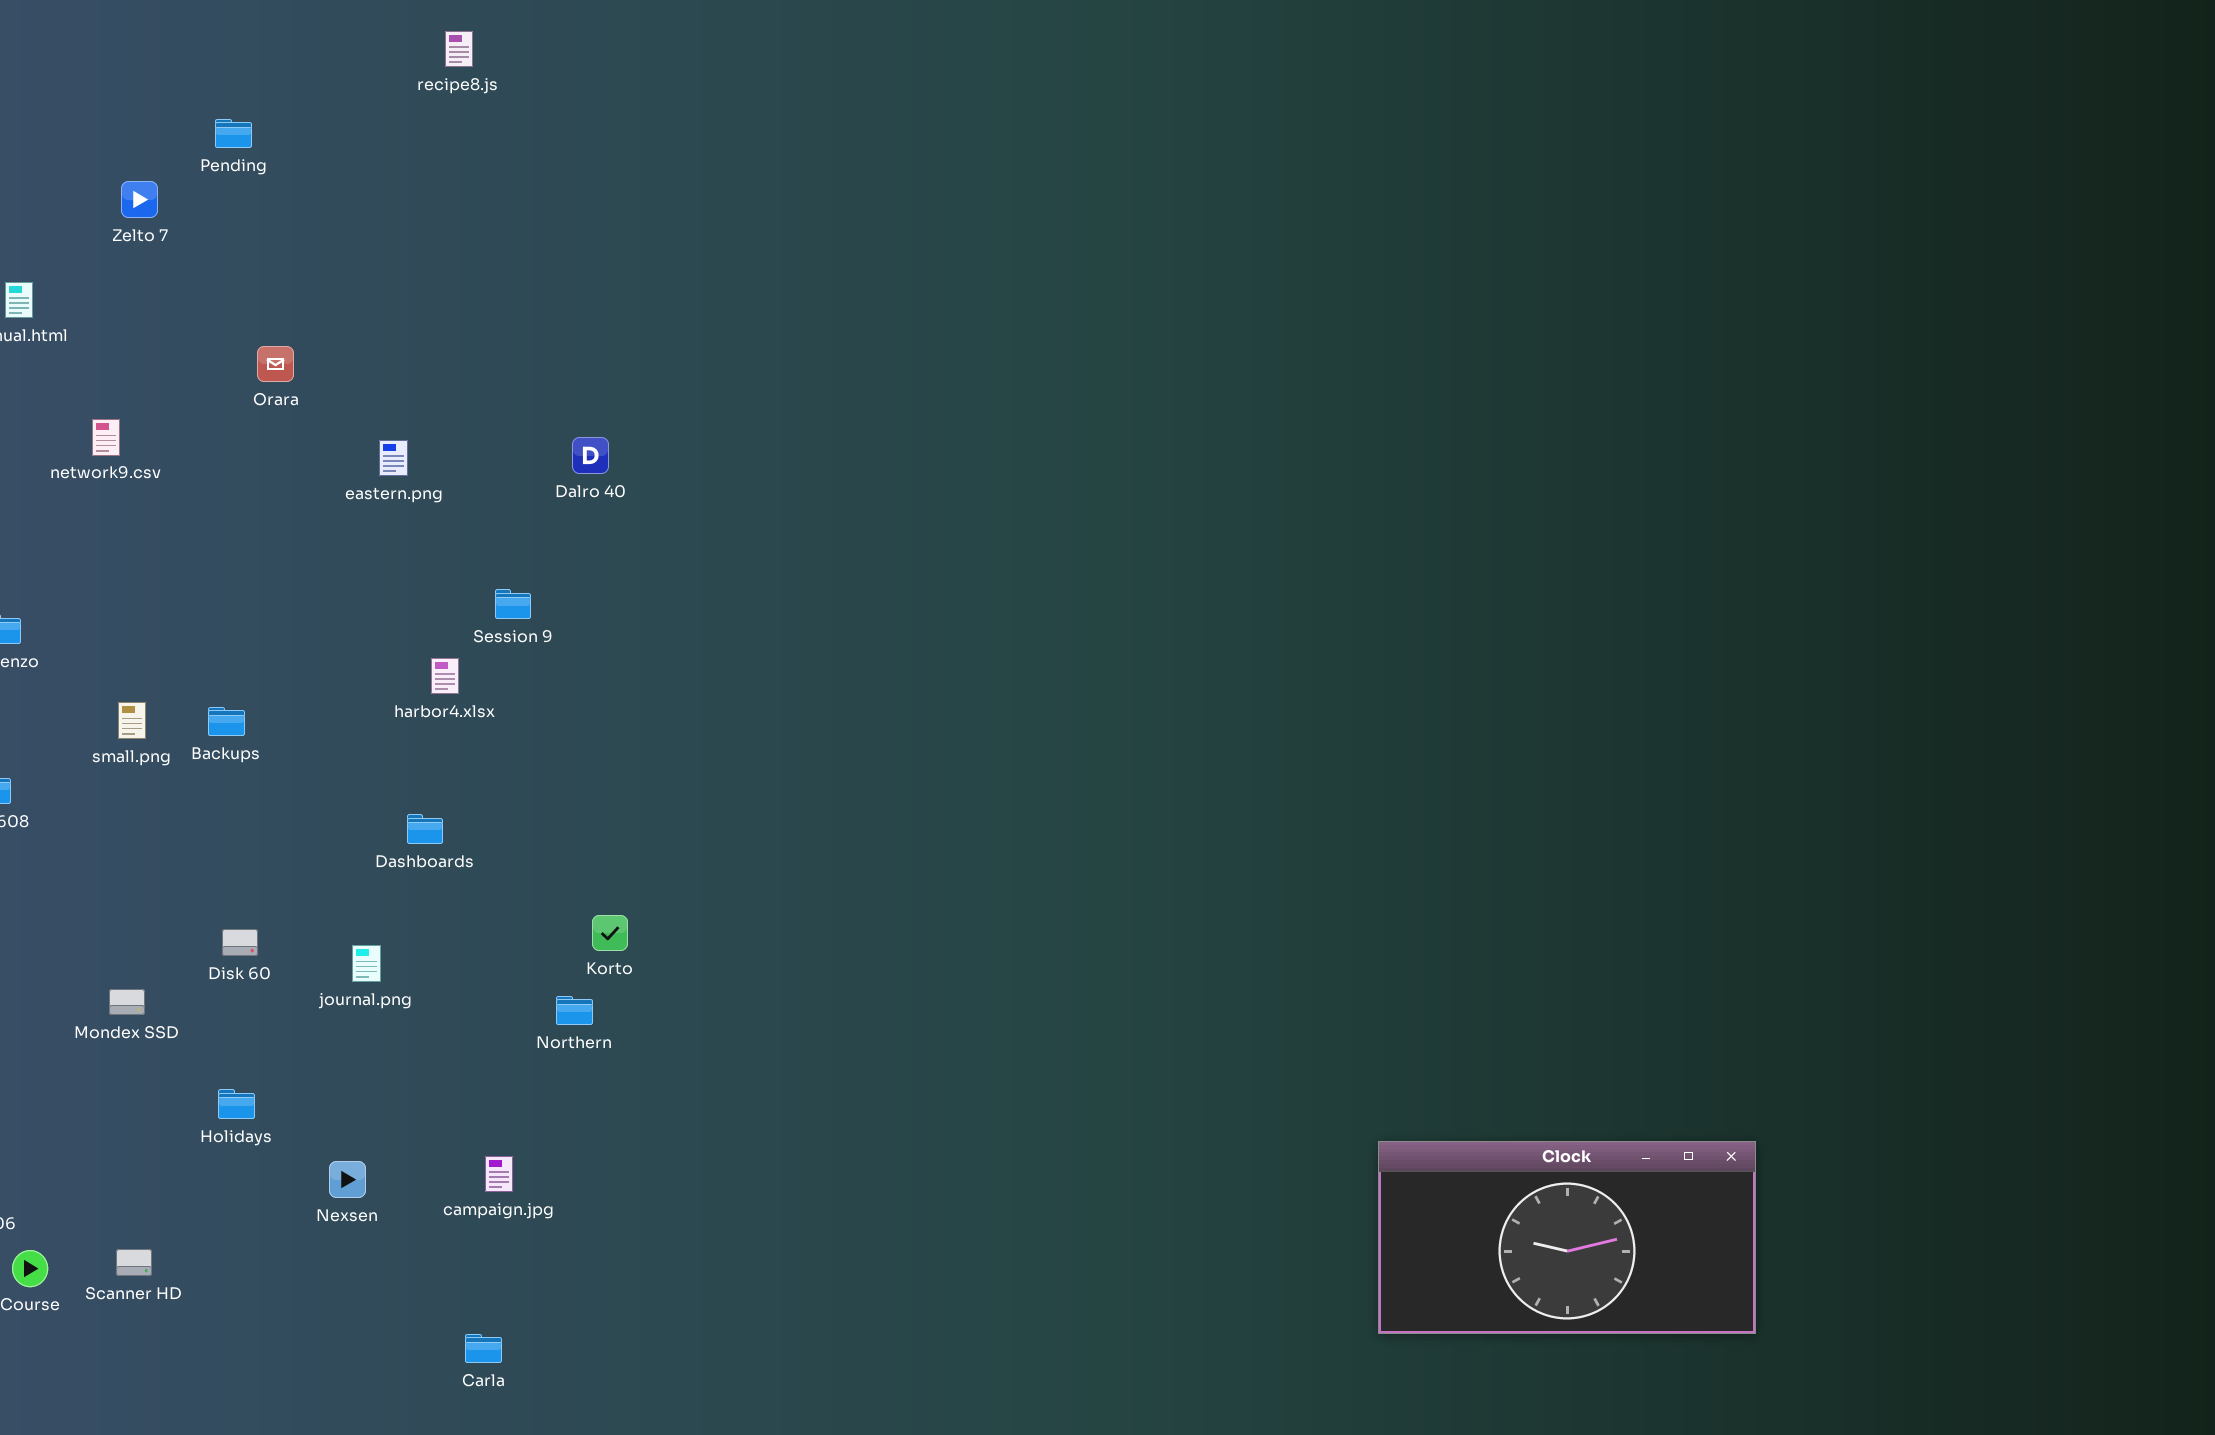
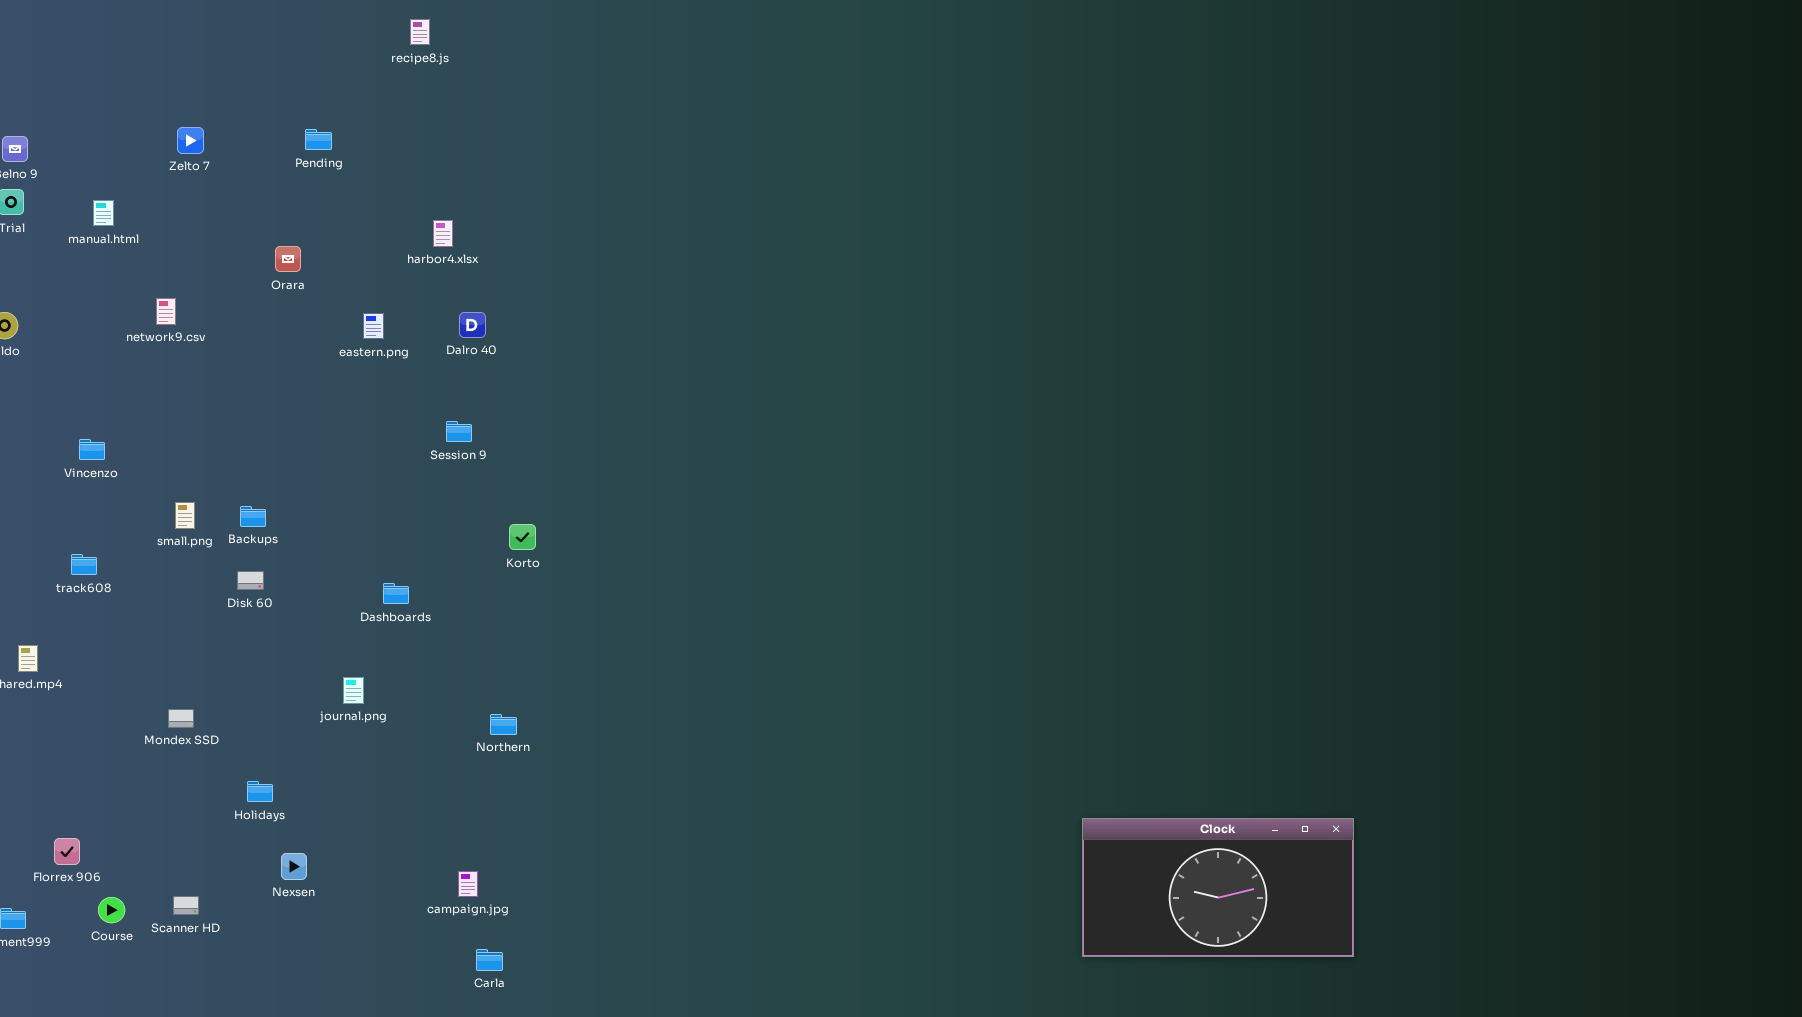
Pending: [215,119,252,148] -> [305,129,332,150], moved
Dalro 40: [572,437,609,474] -> [459,312,486,338], moved
harbor4.xlsx: [431,658,459,694] -> [433,220,453,247], moved
Korto: [592,915,628,951] -> [509,524,536,550], moved
Disk 60: [222,929,258,956] -> [237,571,264,590], moved
campaign.jpg: [485,1156,513,1192] -> [458,871,478,897], moved
Nexsen: [329,1161,366,1198] -> [281,853,307,880], moved
Carla: [465,1334,502,1363] -> [476,949,503,971], moved

